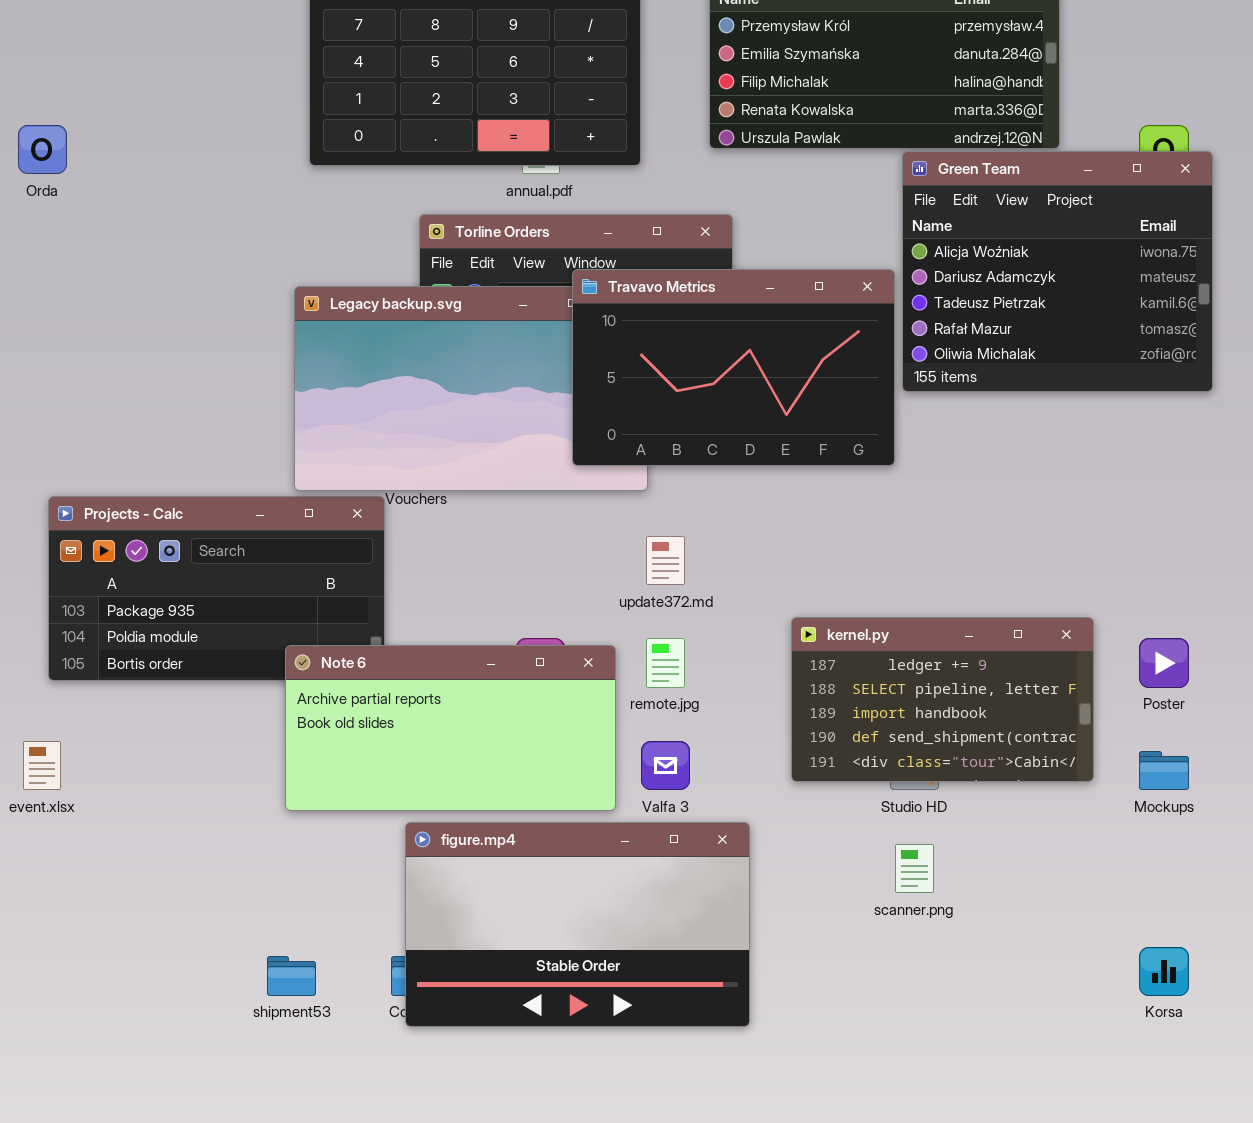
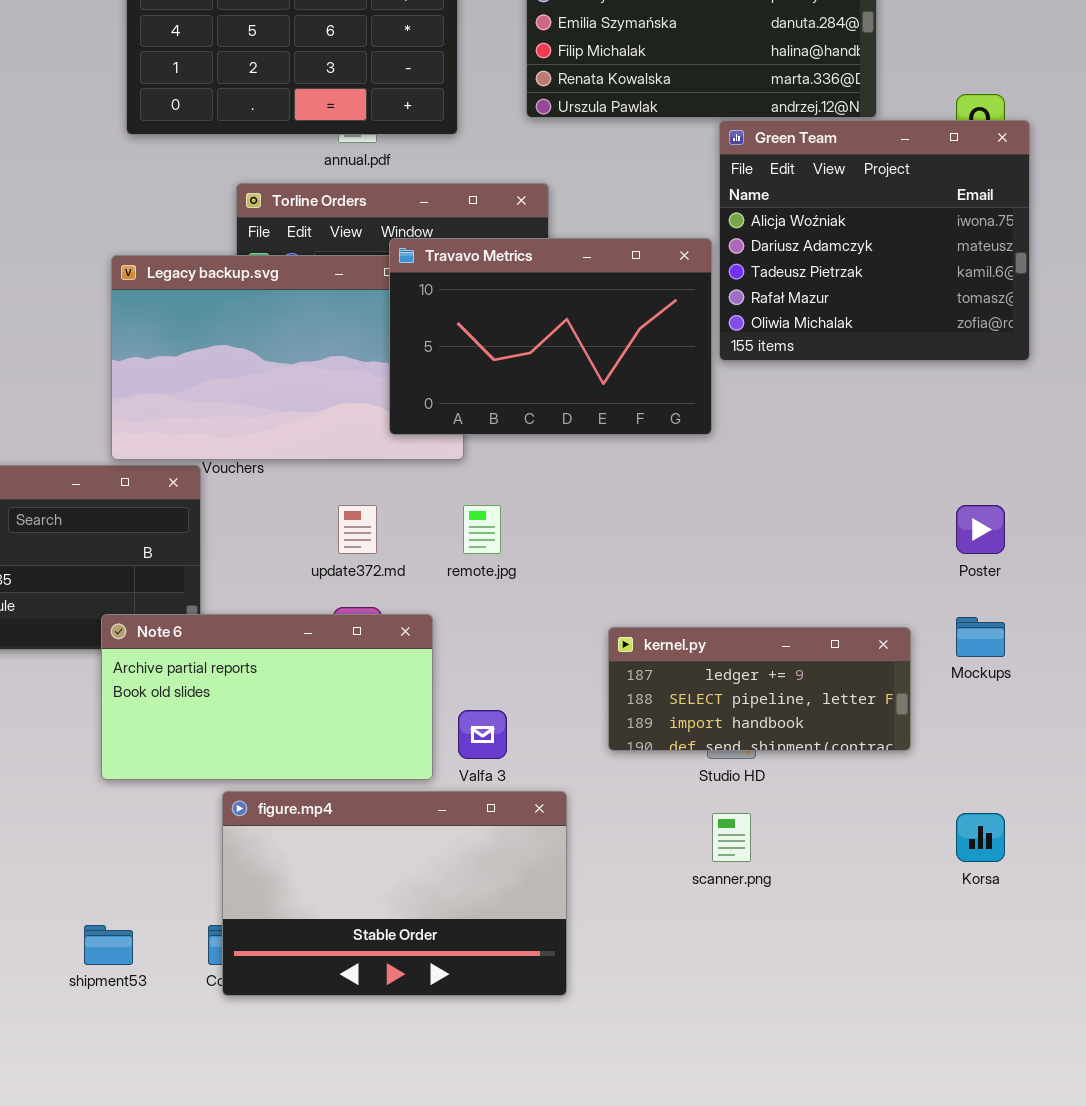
update372.md: [646,536,685,585] -> [338,505,377,554], moved
kernel.py: [791,617,1094,782] -> [608,627,911,751], resized
remote.jpg: [646,638,685,688] -> [463,505,501,554], moved
Poster: [1139,638,1189,688] -> [956,505,1005,554], moved
Mockups: [1139,751,1189,790] -> [956,617,1005,657], moved
Korsa: [1139,947,1189,996] -> [956,813,1005,862], moved

